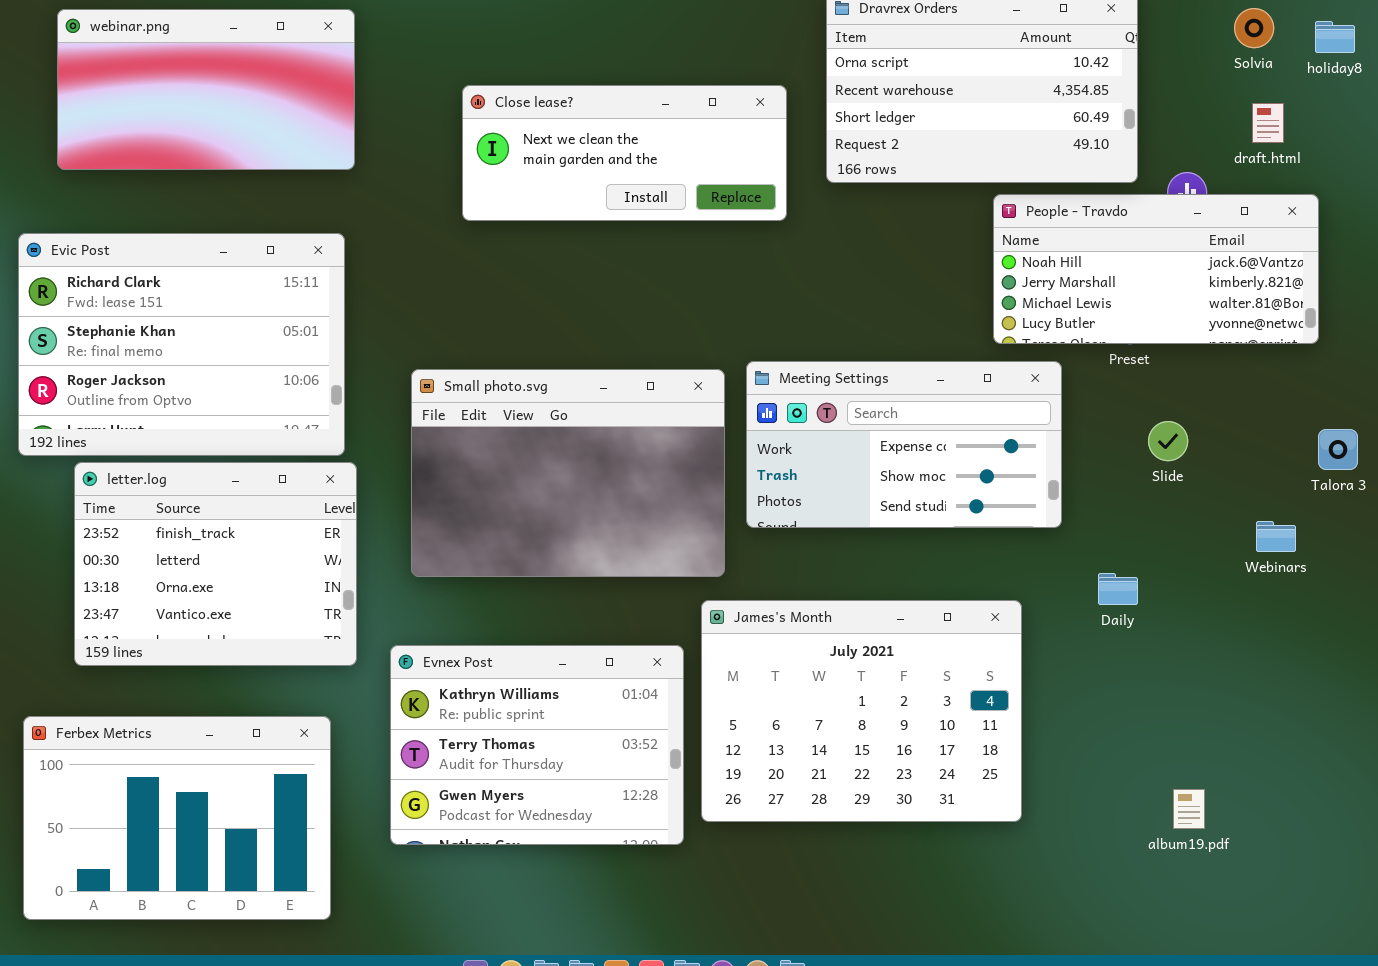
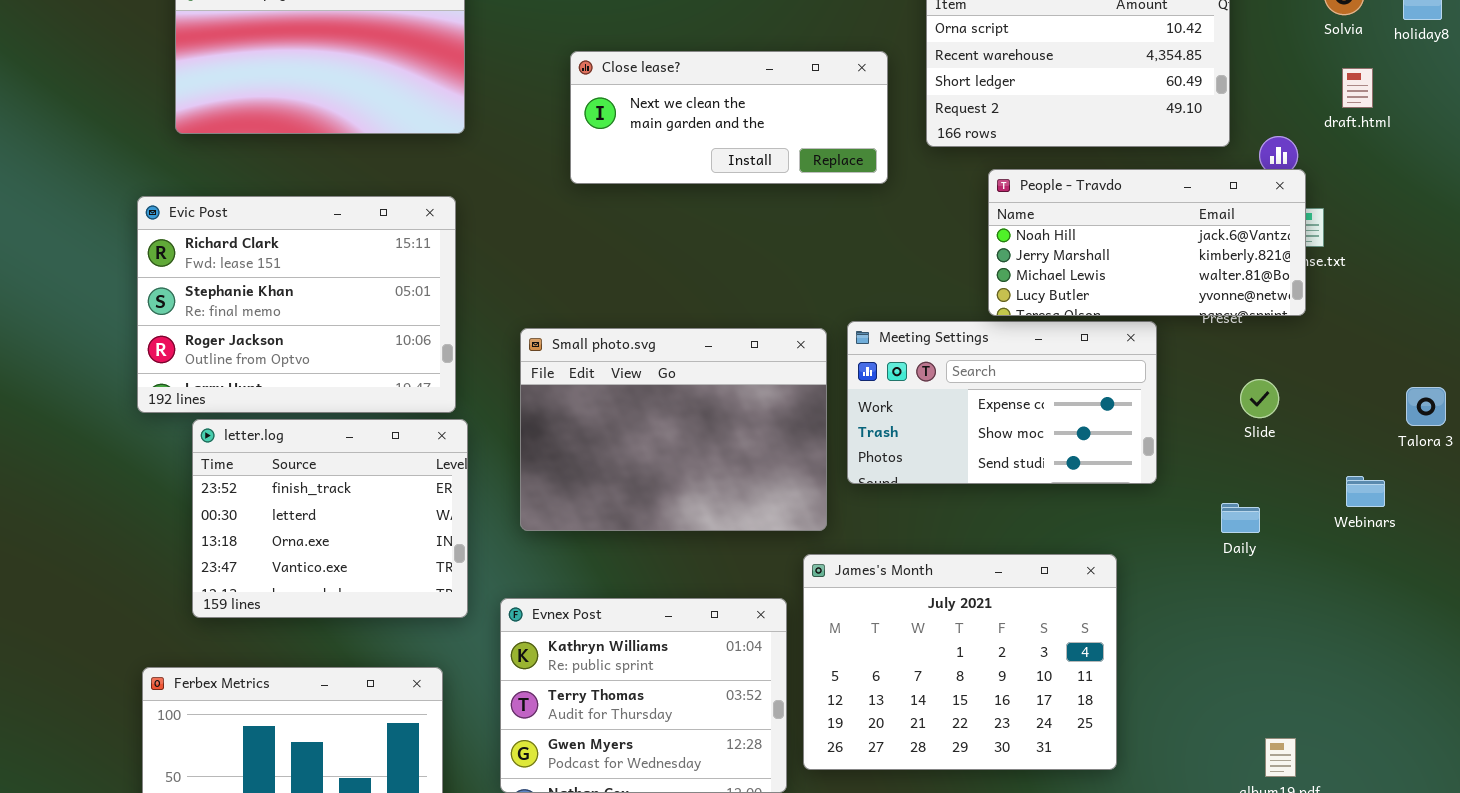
People - Travdo: [993,194,1319,344] -> [988,169,1306,316], moved
Daily: [1098,573,1138,605] -> [1221,503,1260,533], moved

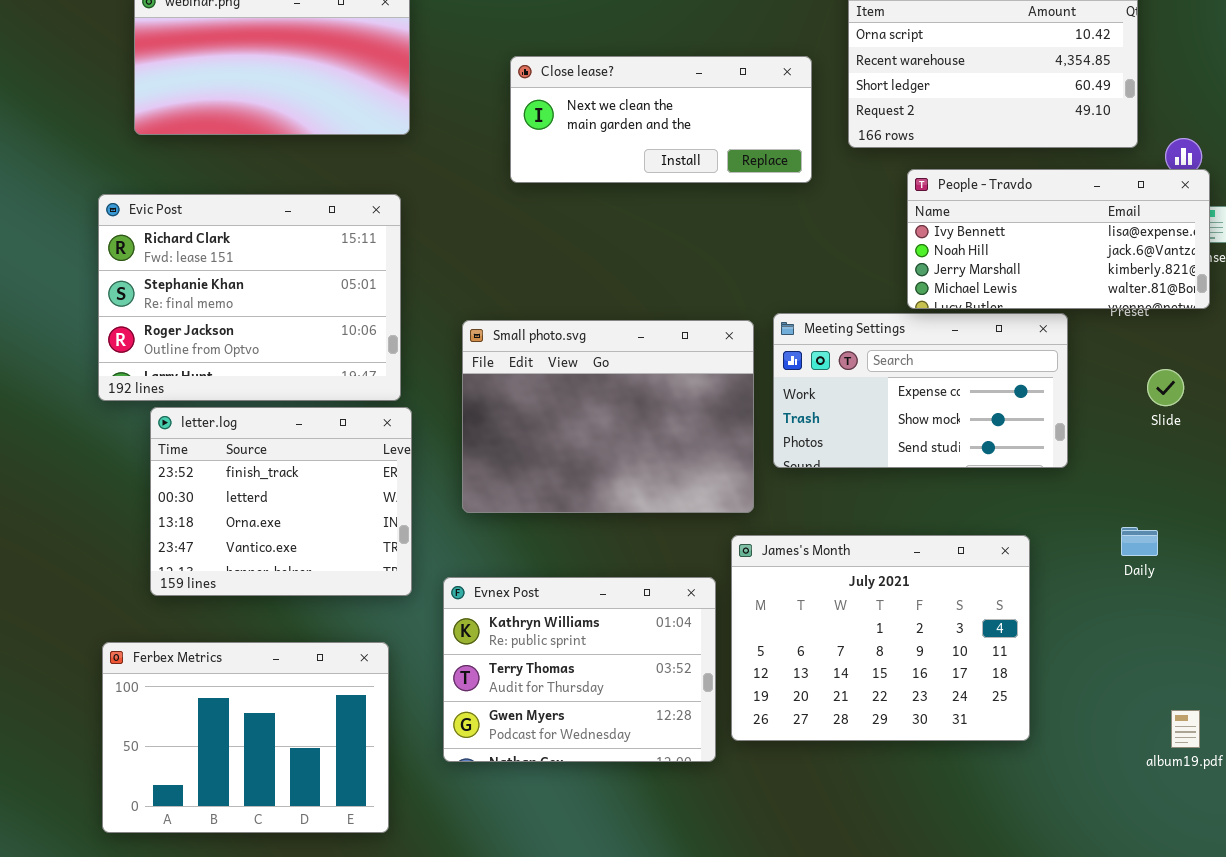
People - Travdo: [988,169,1306,316] -> [907,169,1210,309], scrolled up 1 row
Daily: [1221,503,1260,533] -> [1121,527,1158,556], moved

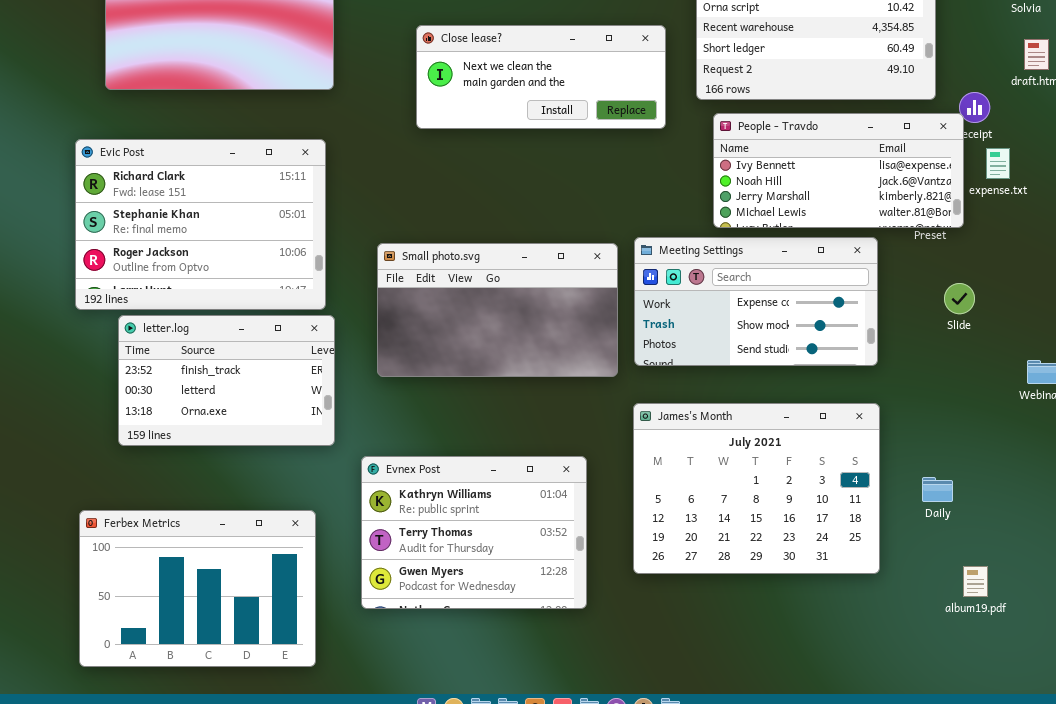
People - Travdo: [907,169,1210,309] -> [713,113,964,228], moved
Small photo.svg: [462,320,754,513] -> [377,243,618,377], resized
letter.log: [150,407,412,596] -> [118,315,335,446], resized
Daily: [1121,527,1158,556] -> [922,477,953,502], moved
James's Month: [731,535,1030,741] -> [633,403,880,574], moved

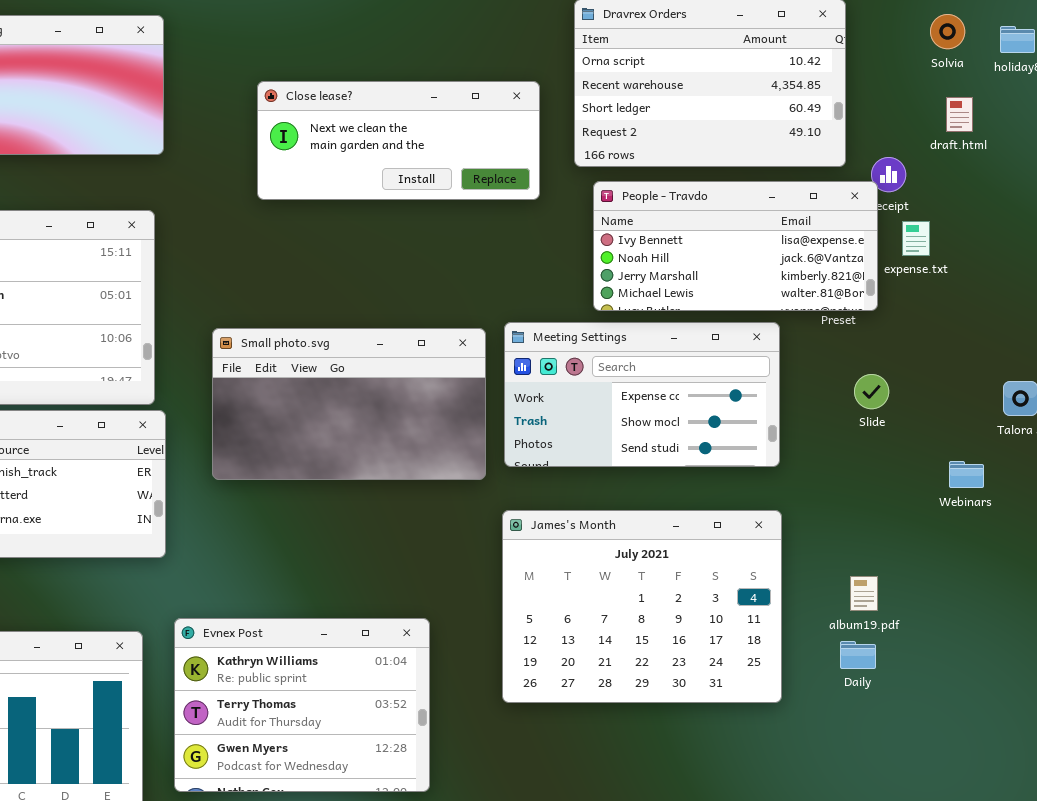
Evnex Post: [361,456,587,609] -> [174,618,430,792], moved
Daily: [922,477,953,502] -> [840,641,876,669], moved
album19.pdf: [963,566,988,597] -> [850,576,878,611], moved

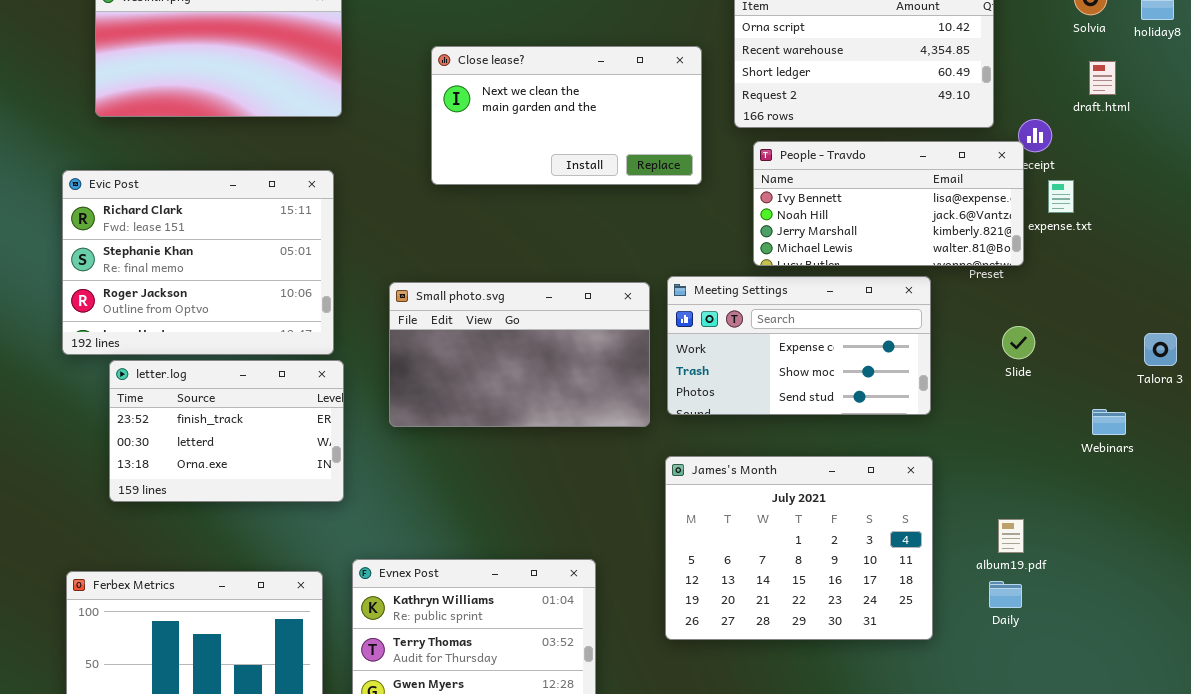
Close lease?: [257,81,540,200] -> [431,46,702,185], resized

